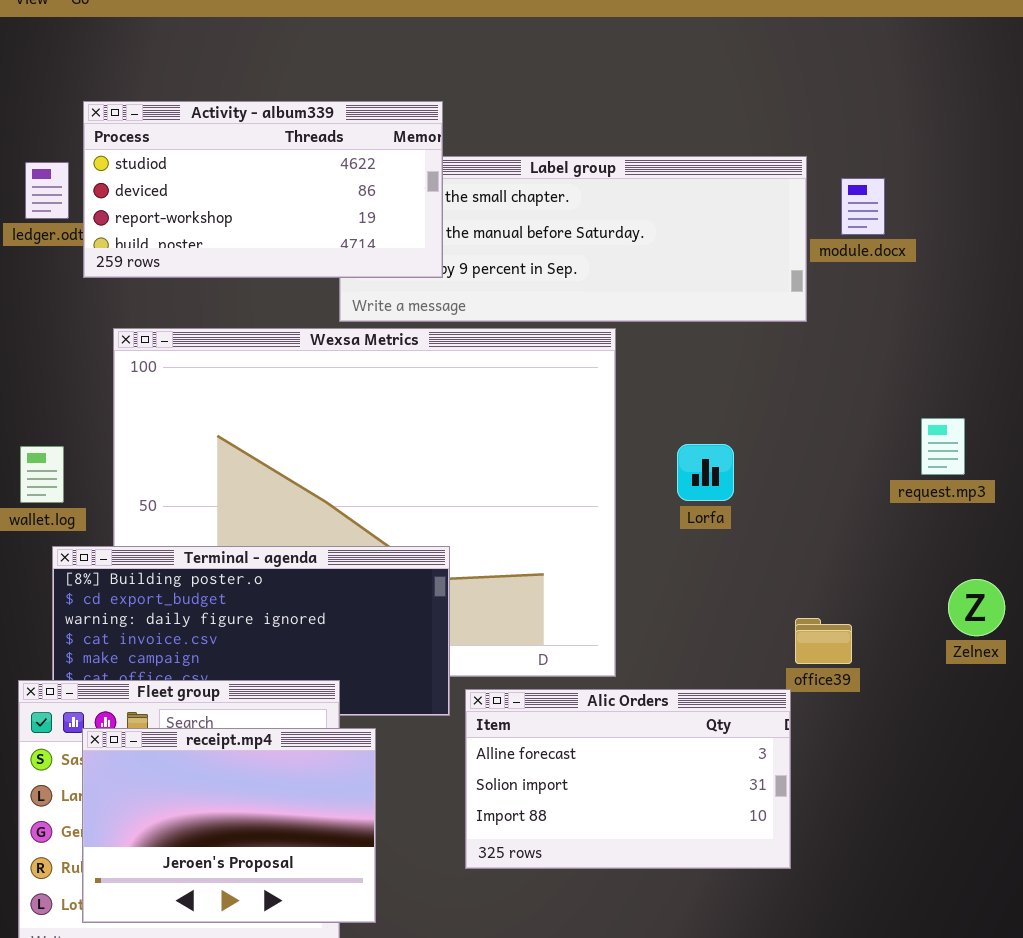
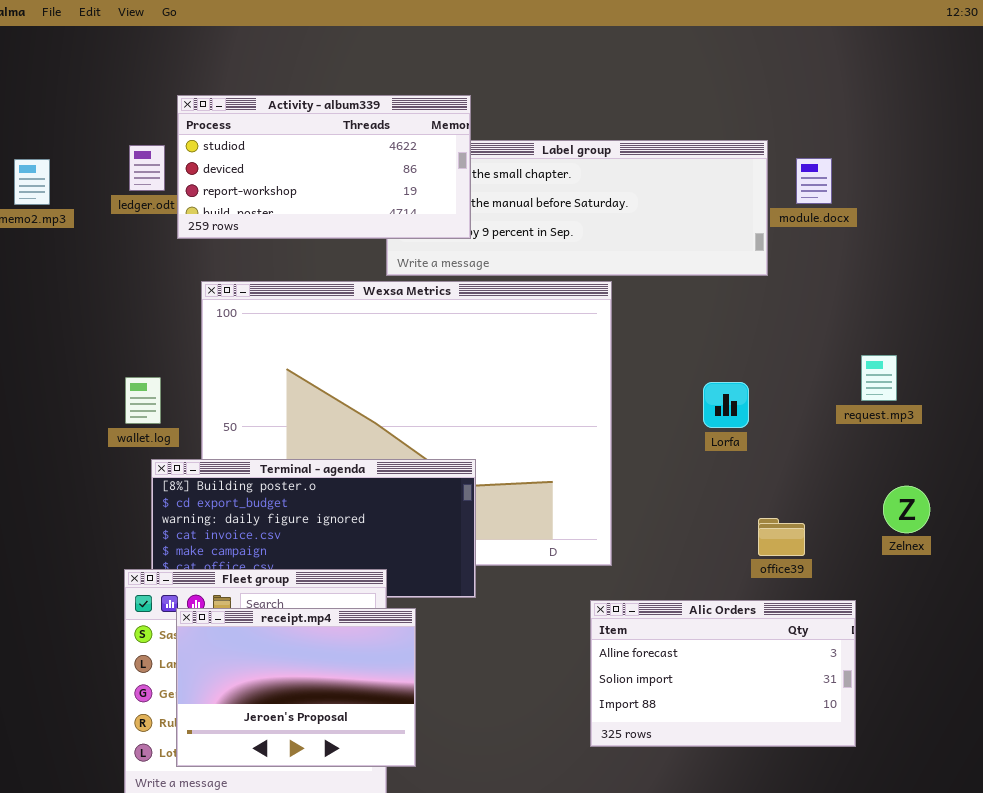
Lorfa: [677,444,734,501] -> [703,382,749,428], moved
Alic Orders: [465,689,791,869] -> [590,600,856,747], moved

